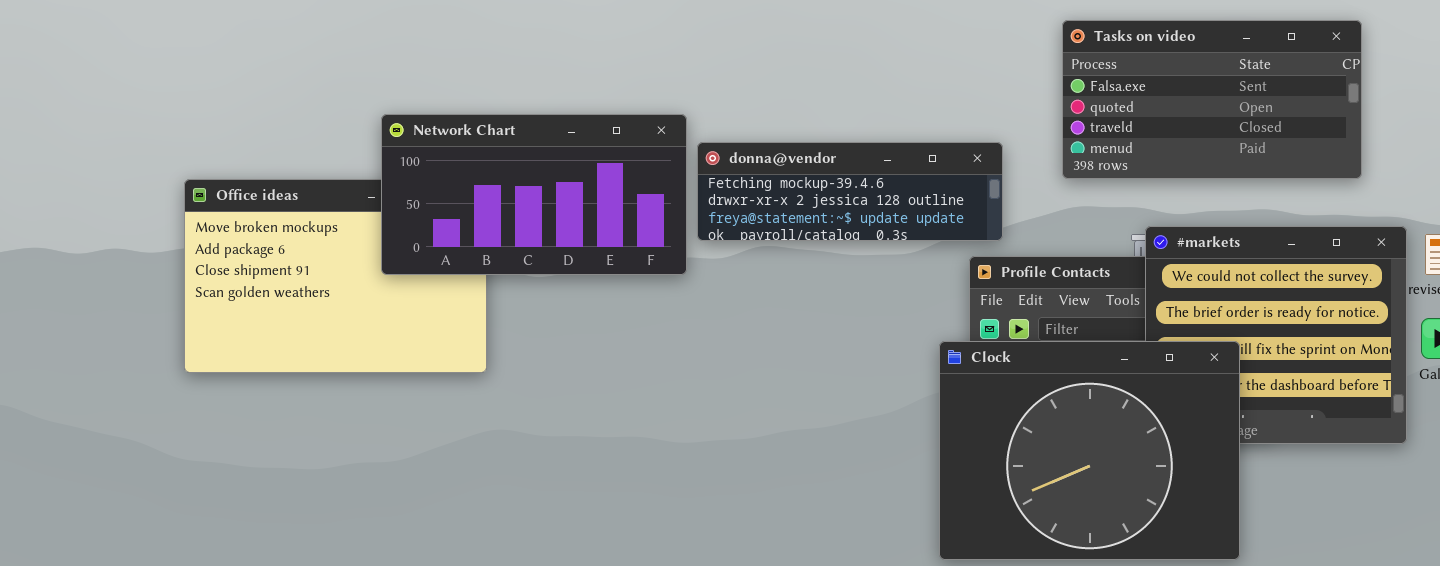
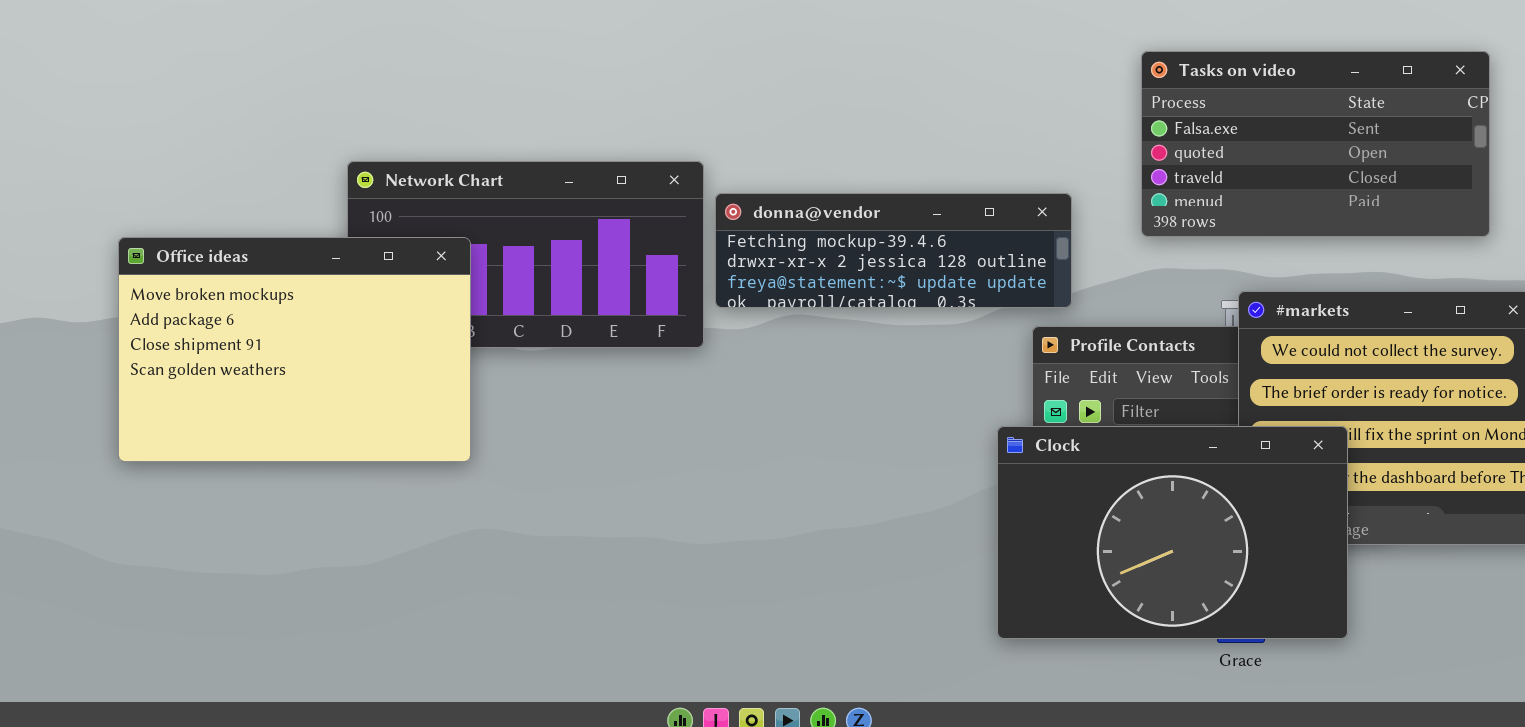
Office ideas: [184,179,487,373] -> [118,237,471,462], raised
Clock: [939,341,1240,560] -> [997,426,1348,639], resized

